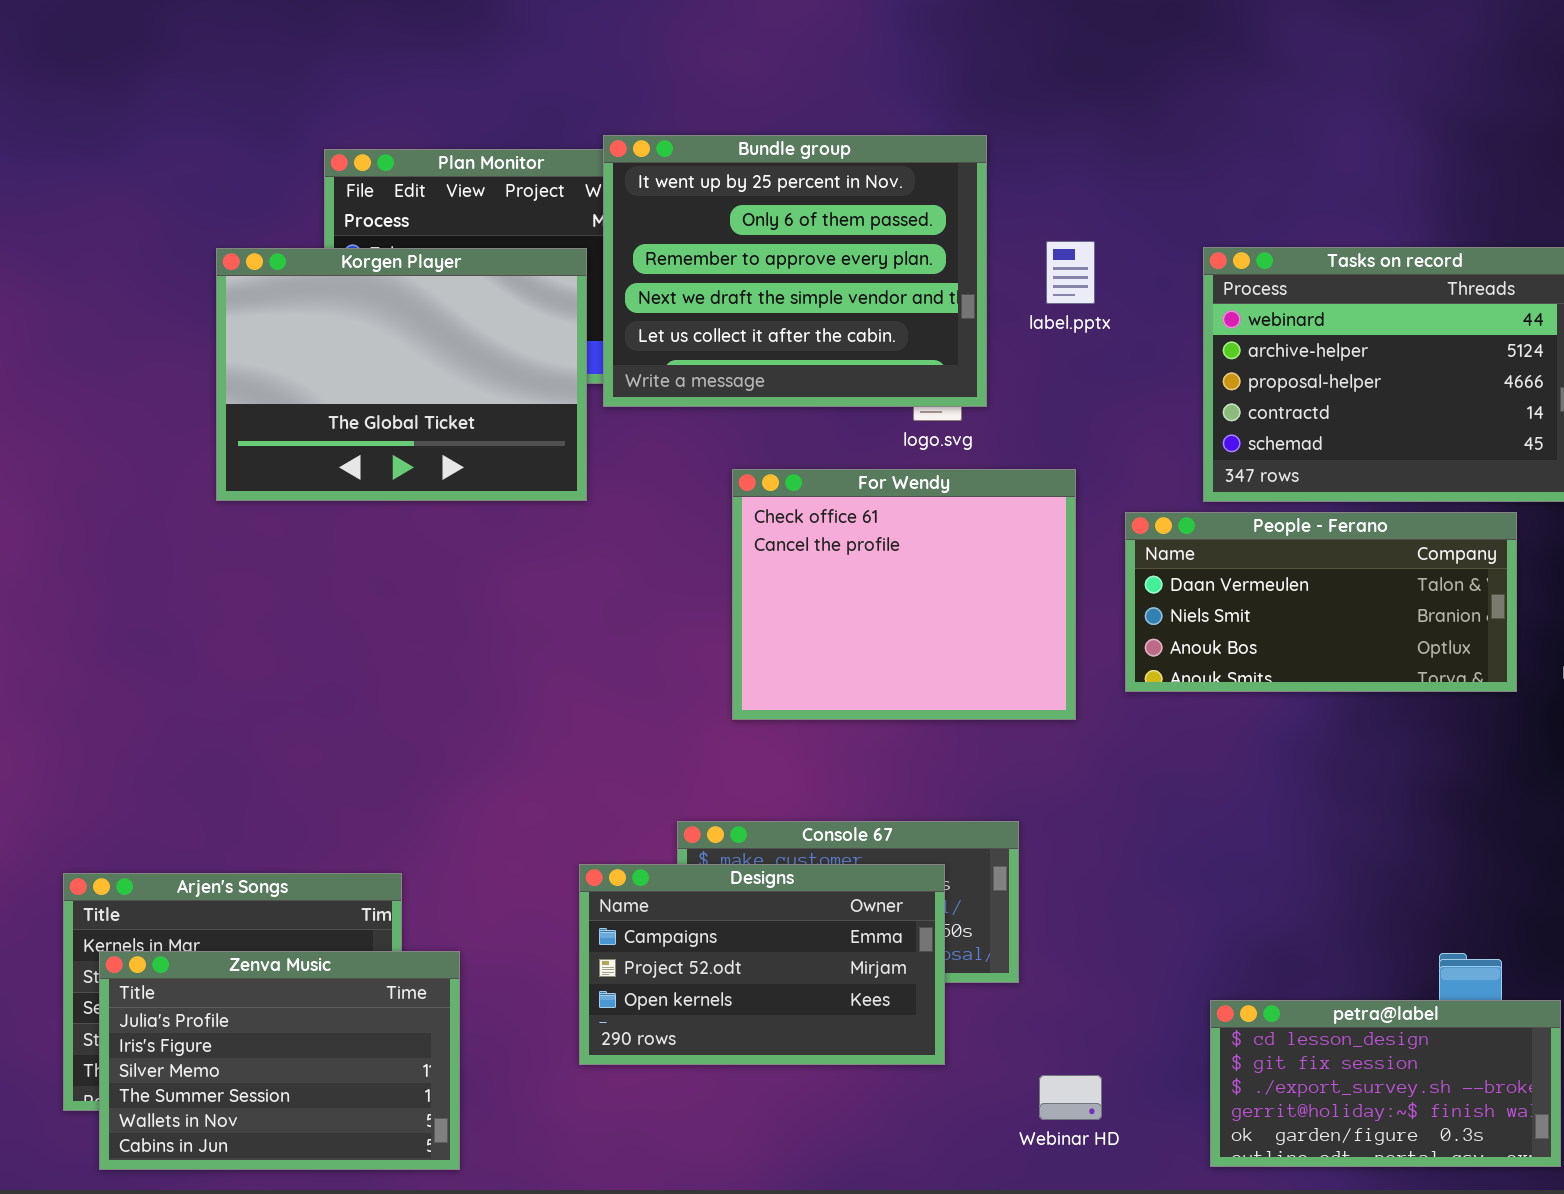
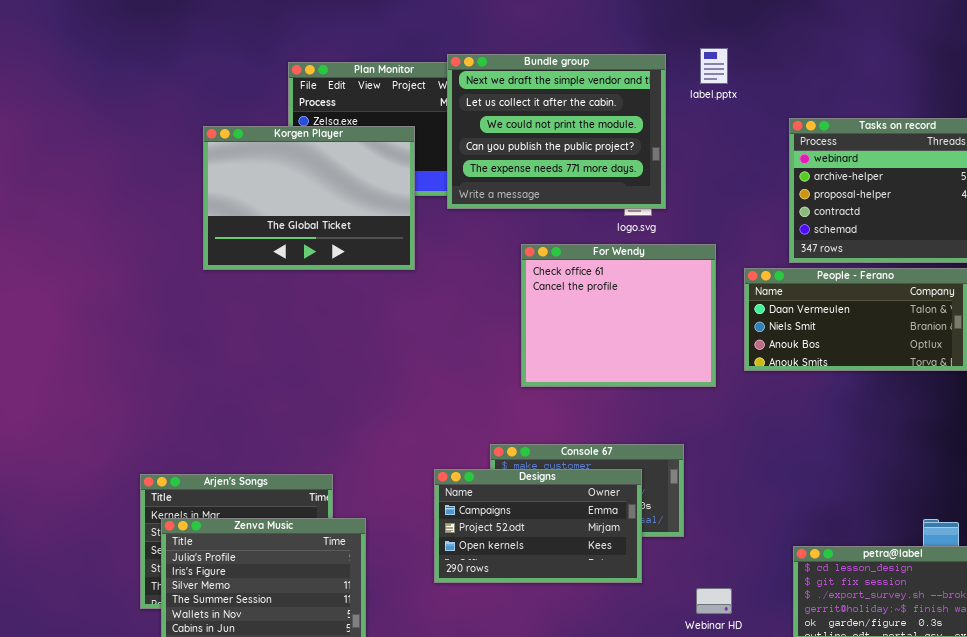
Bundle group: [603,135,987,407] -> [447,54,666,209], scrolled down 3 rows
label.pptx: [1046,241,1095,304] -> [700,48,728,84], moved
Korgen Player: [216,248,587,501] -> [203,126,415,270], moved

